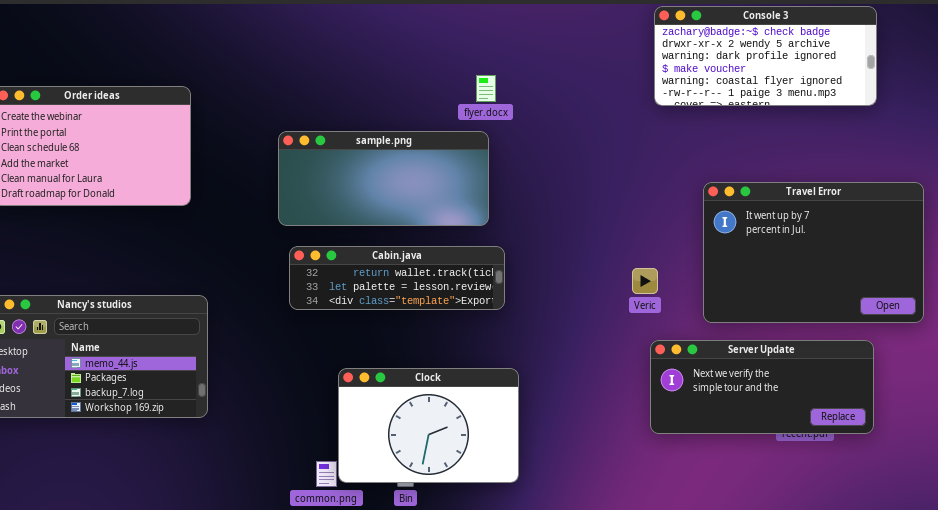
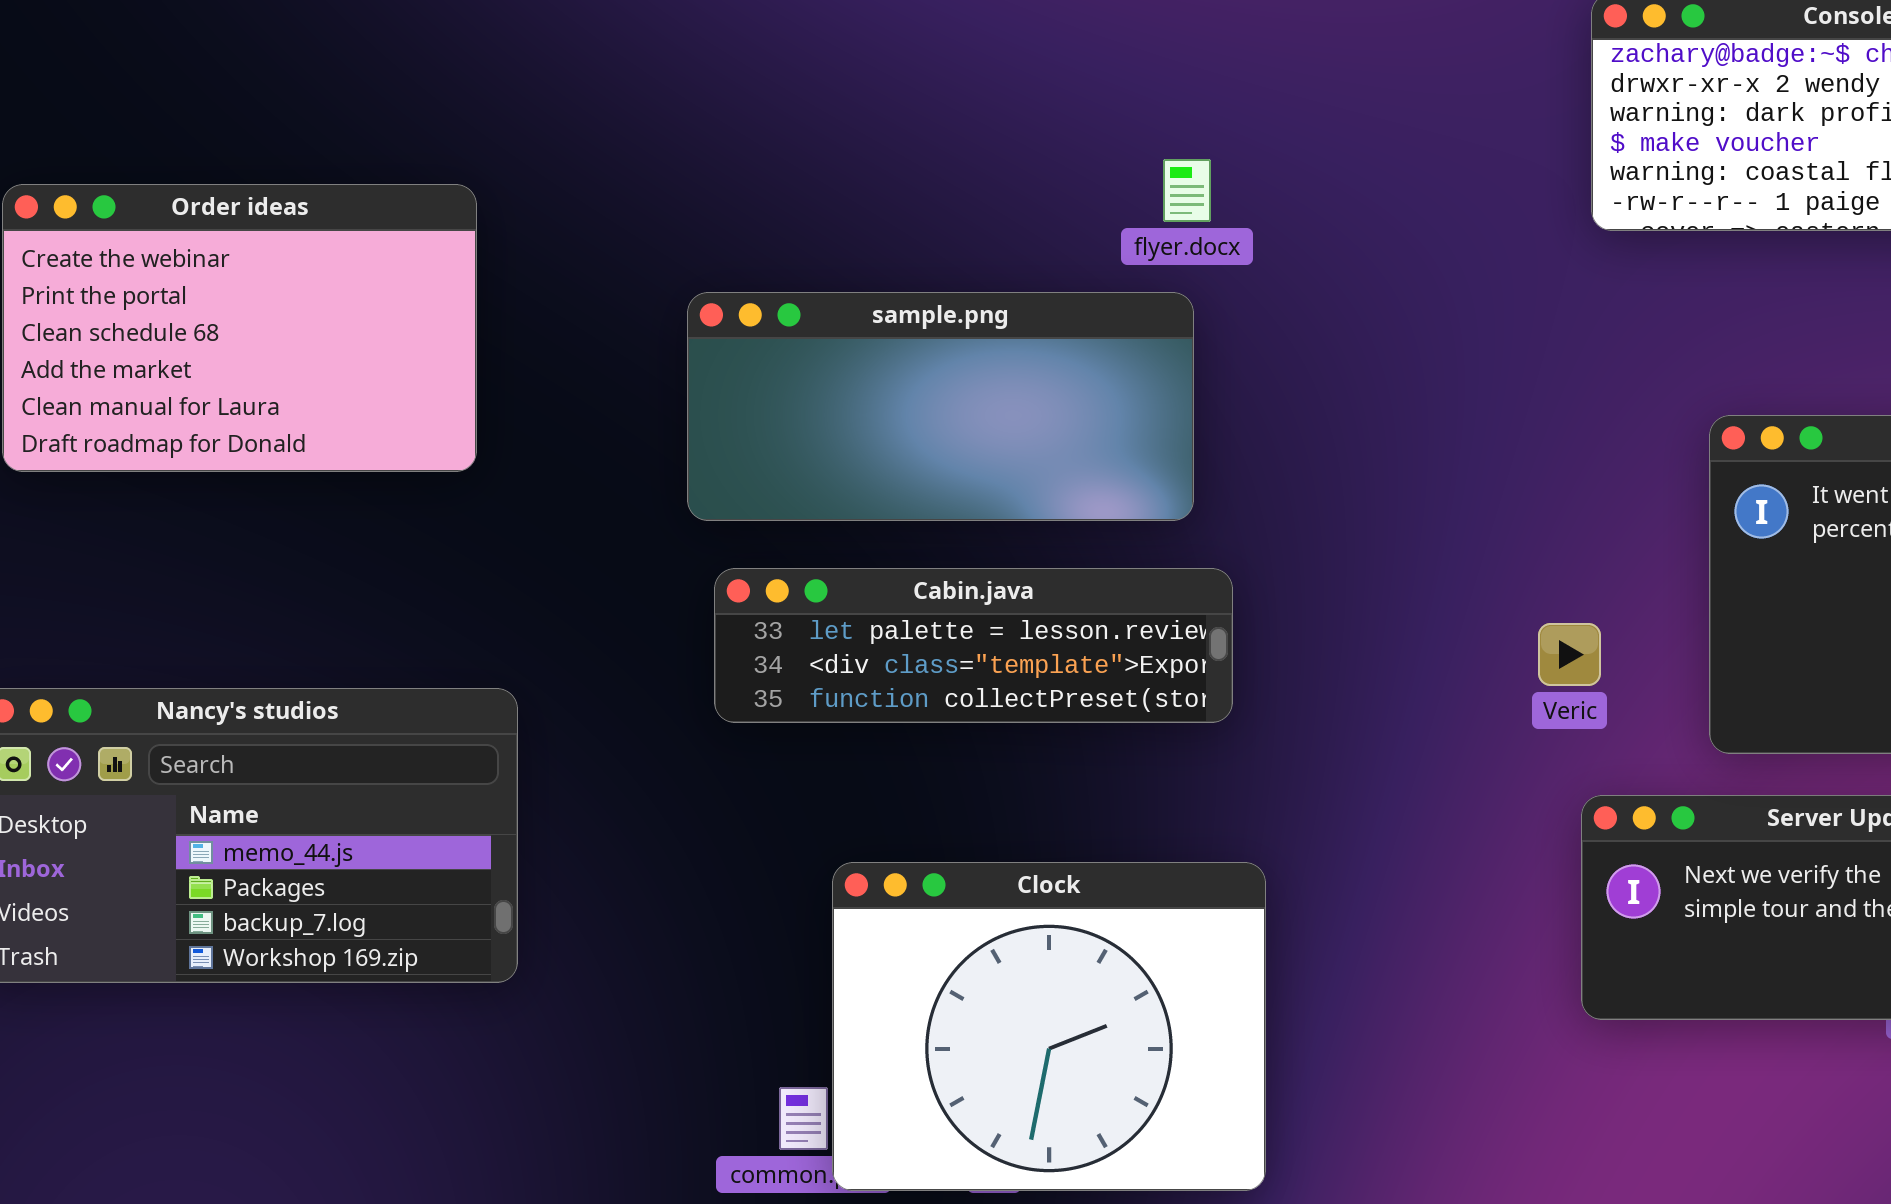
Cabin.java: [289,246,505,310] -> [714,568,1233,723], scrolled down 1 row
Clock: [338,368,519,483] -> [832,862,1266,1191], resized

